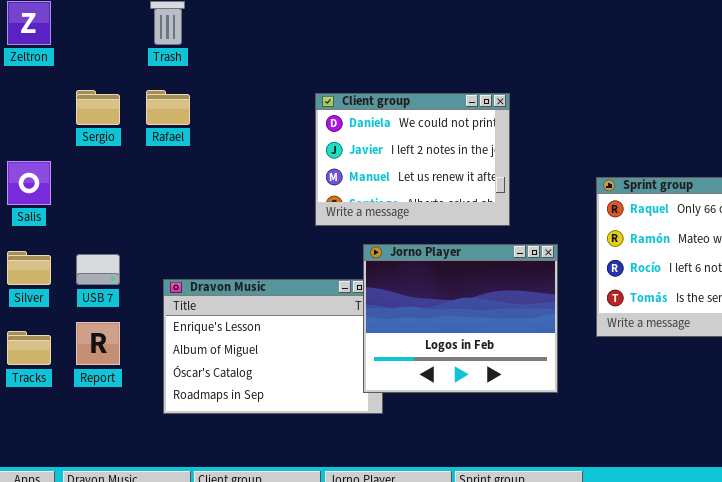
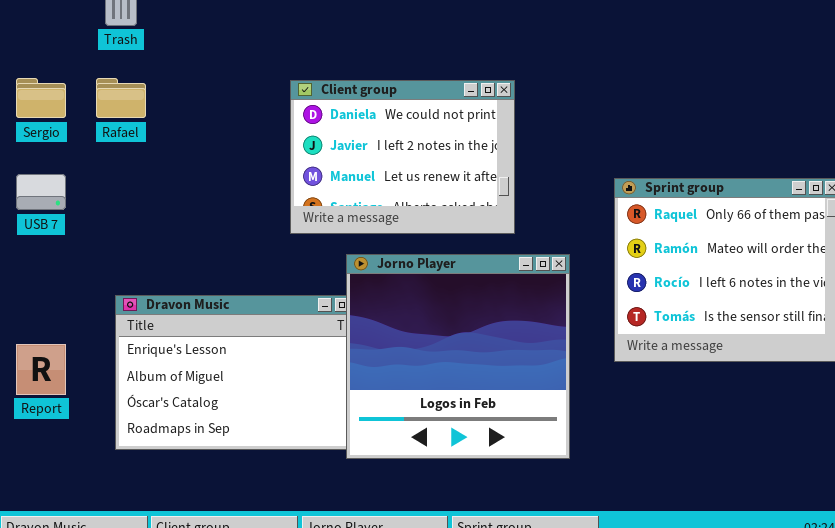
Jorno Player: [363,244,558,393] -> [346,254,570,459], resized
USB 7: [76,254,120,285] -> [16,174,66,210], moved

